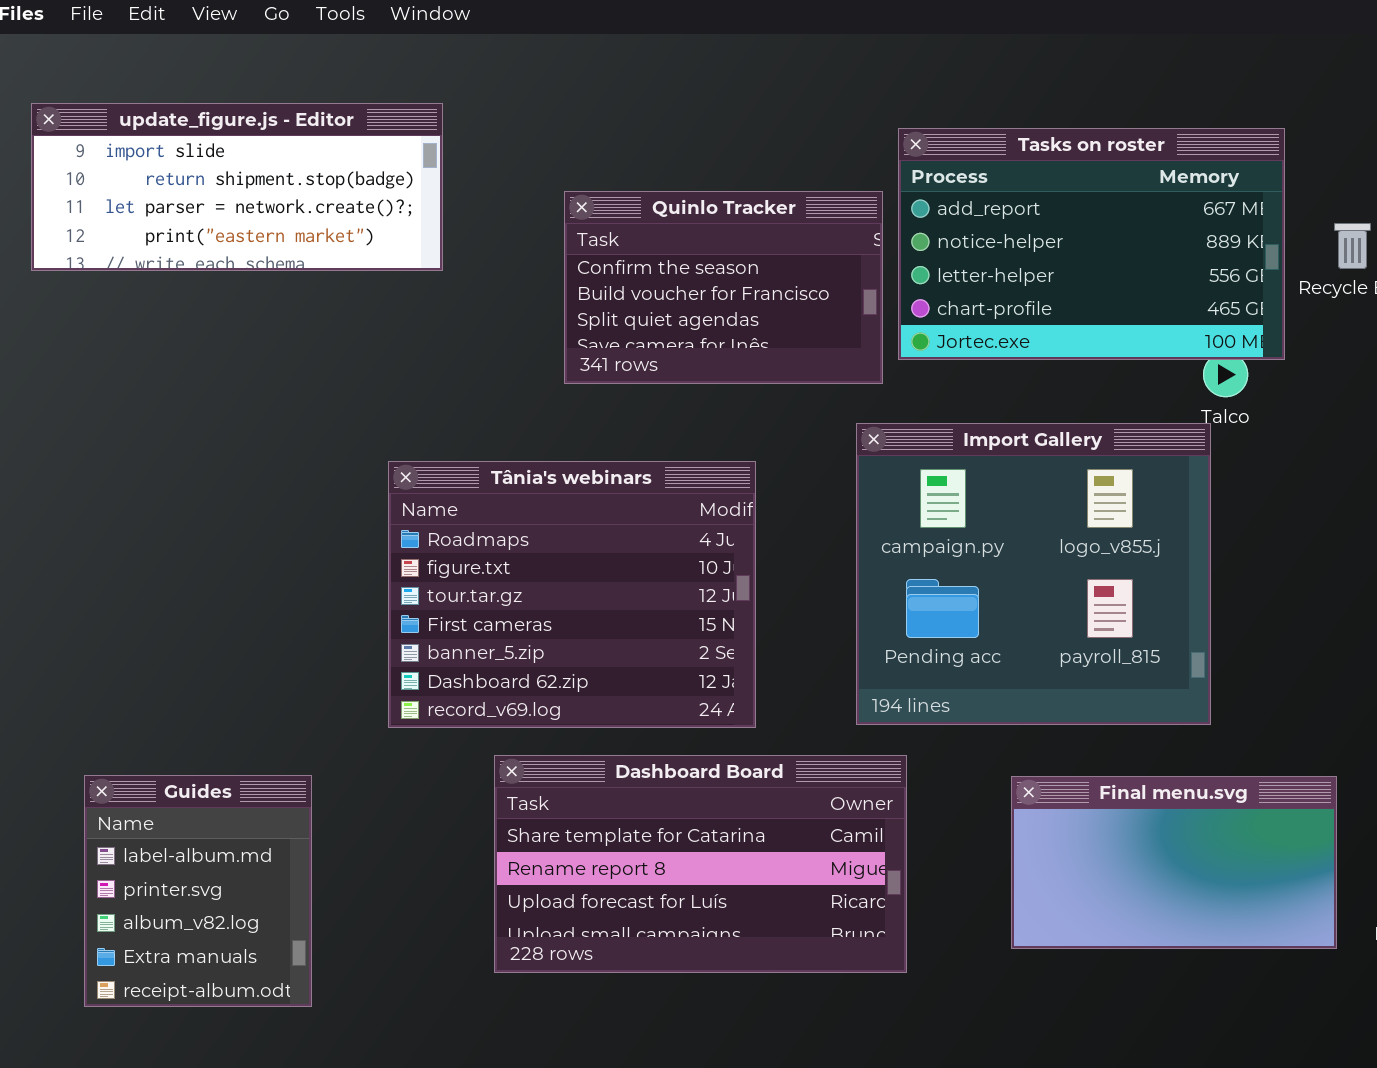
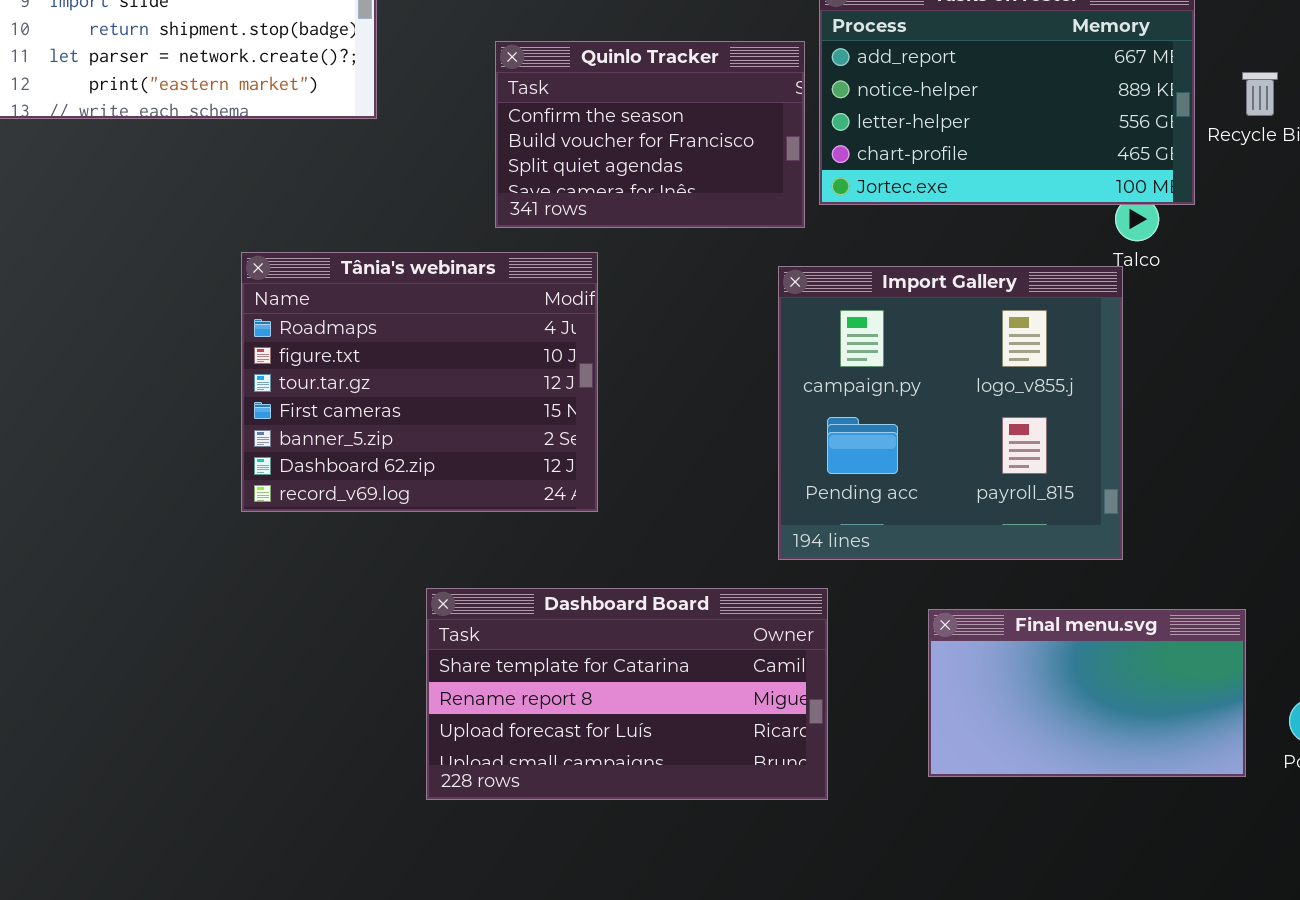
Tânia's webinars: [388,461,756,728] -> [241,252,598,512], moved
Guides: [84,775,312,1007] -> none, closed

